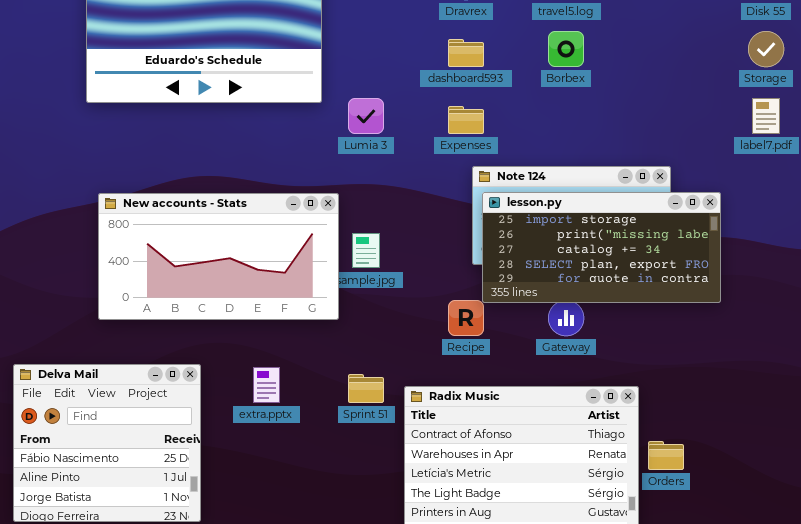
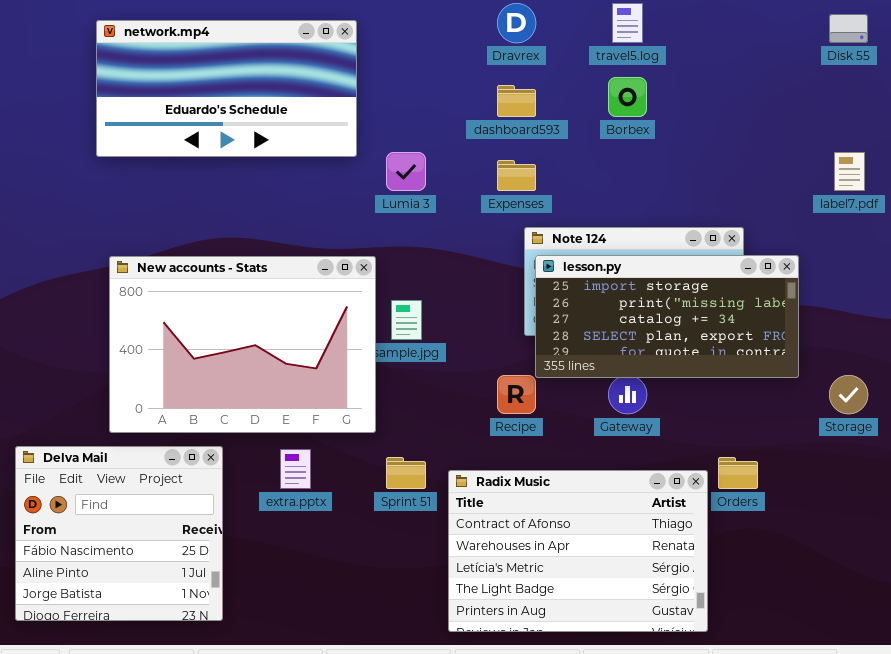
Storage: [748,31,784,67] -> [829,375,868,414], moved
New accounts - Stats: [98,193,339,320] -> [109,256,376,433], resized
Orders: [648,441,684,470] -> [718,457,758,489], moved

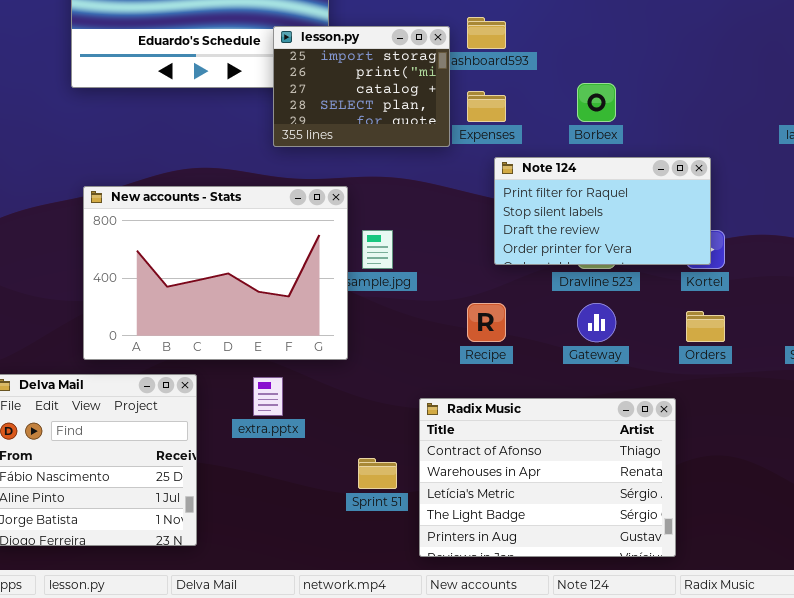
Borbex: [608,77,647,117] -> [577,83,616,122], moved
lesson.py: [535,255,799,378] -> [273,26,450,147], moved, resized
Sprint 51: [386,457,426,489] -> [358,458,397,489], moved
Orders: [718,457,758,489] -> [686,311,725,342], moved

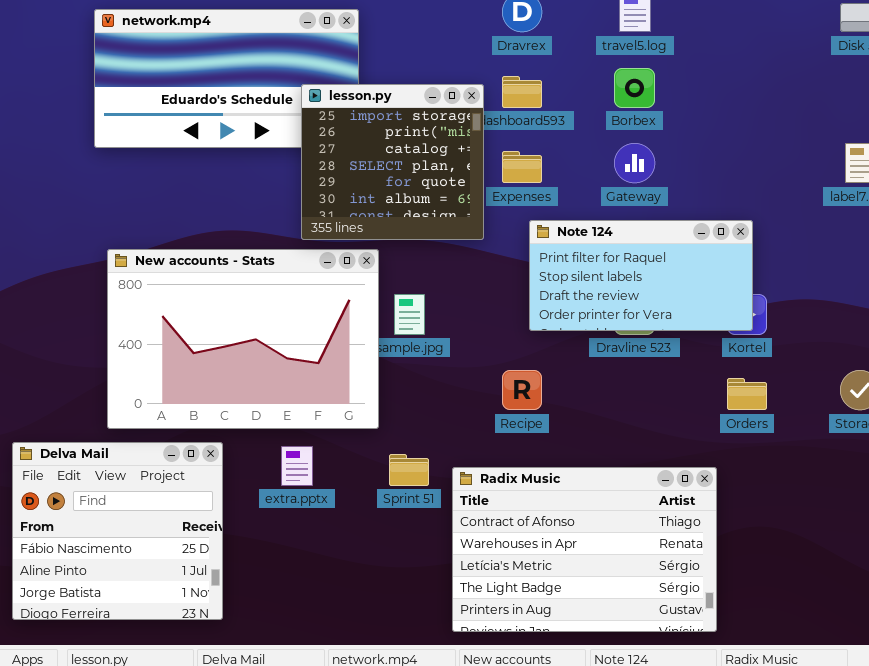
lesson.py: [273,26,450,147] -> [301,84,484,240], resized
Borbex: [577,83,616,122] -> [614,68,655,108], moved
Gateway: [577,303,616,342] -> [614,143,655,183], moved
Sprint 51: [358,458,397,489] -> [389,454,429,486], moved

